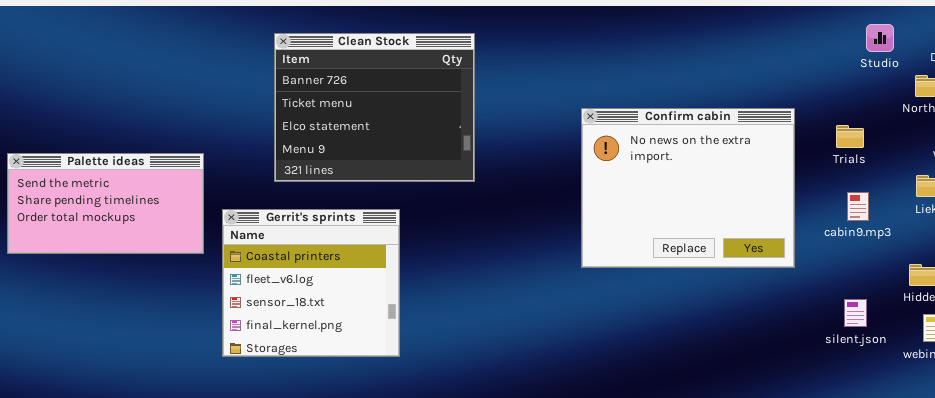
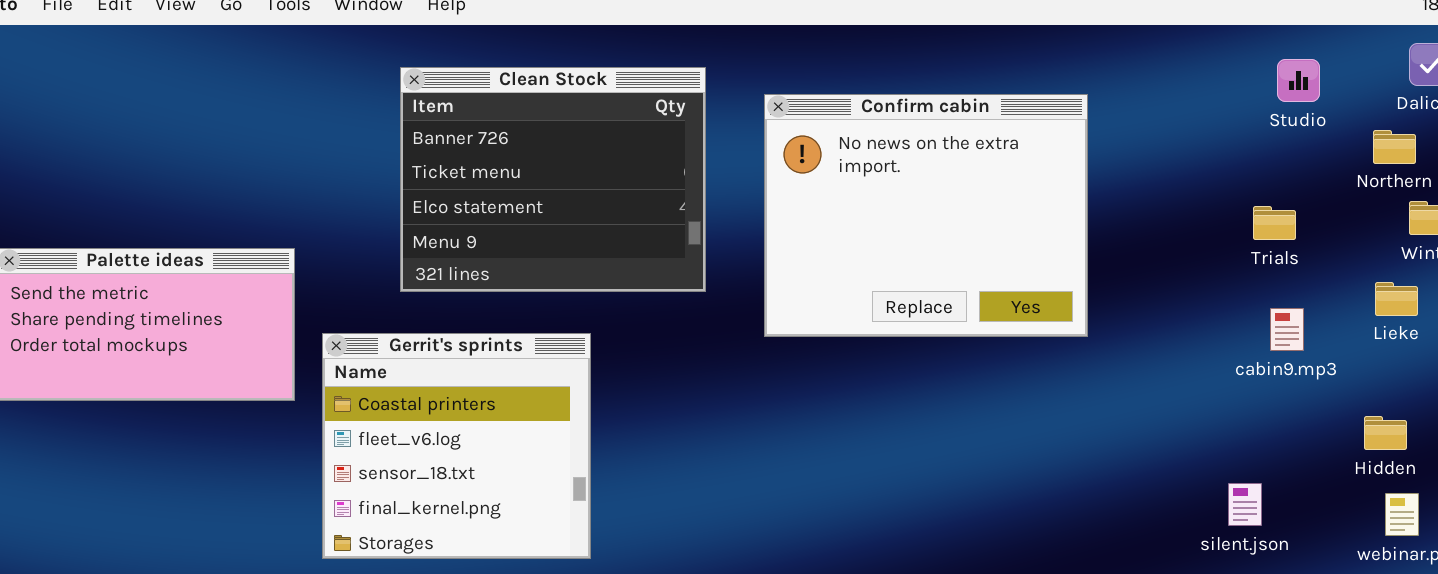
Studio: [866,24,894,52] -> [1277,59,1320,102], moved
Confirm cabin: [581,108,795,268] -> [764,94,1088,337], moved
silent.json: [844,299,867,327] -> [1228,483,1262,526], moved

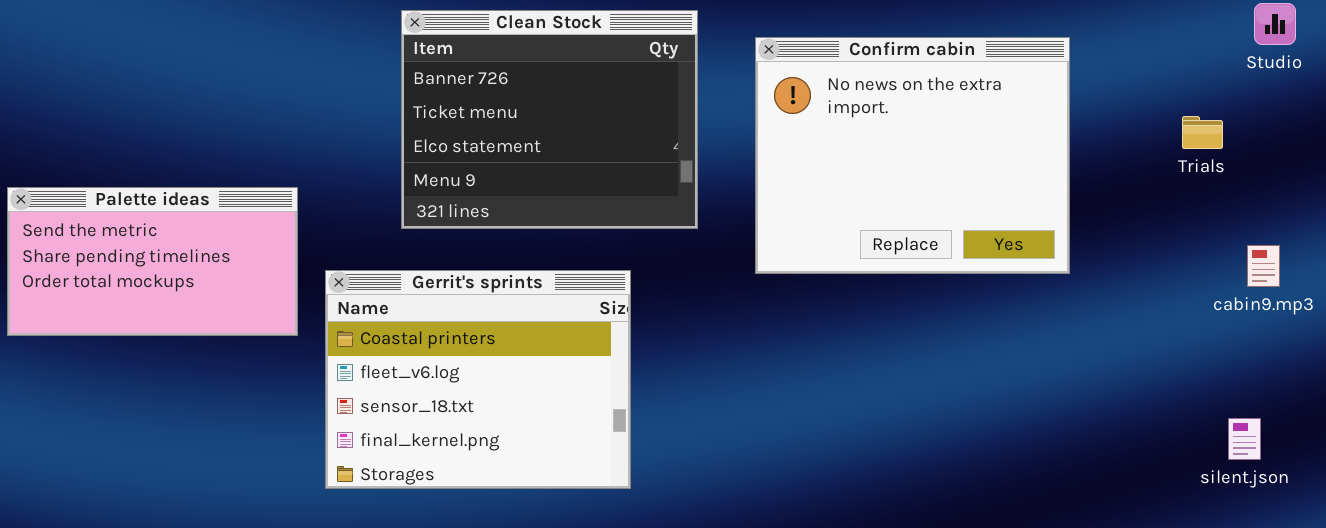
Trials: [1253,206,1296,240] -> [1182,116,1223,149], moved
Gerrit's sprints: [322,333,591,559] -> [325,270,631,489], resized
silent.json: [1228,483,1262,526] -> [1228,418,1261,460], moved

